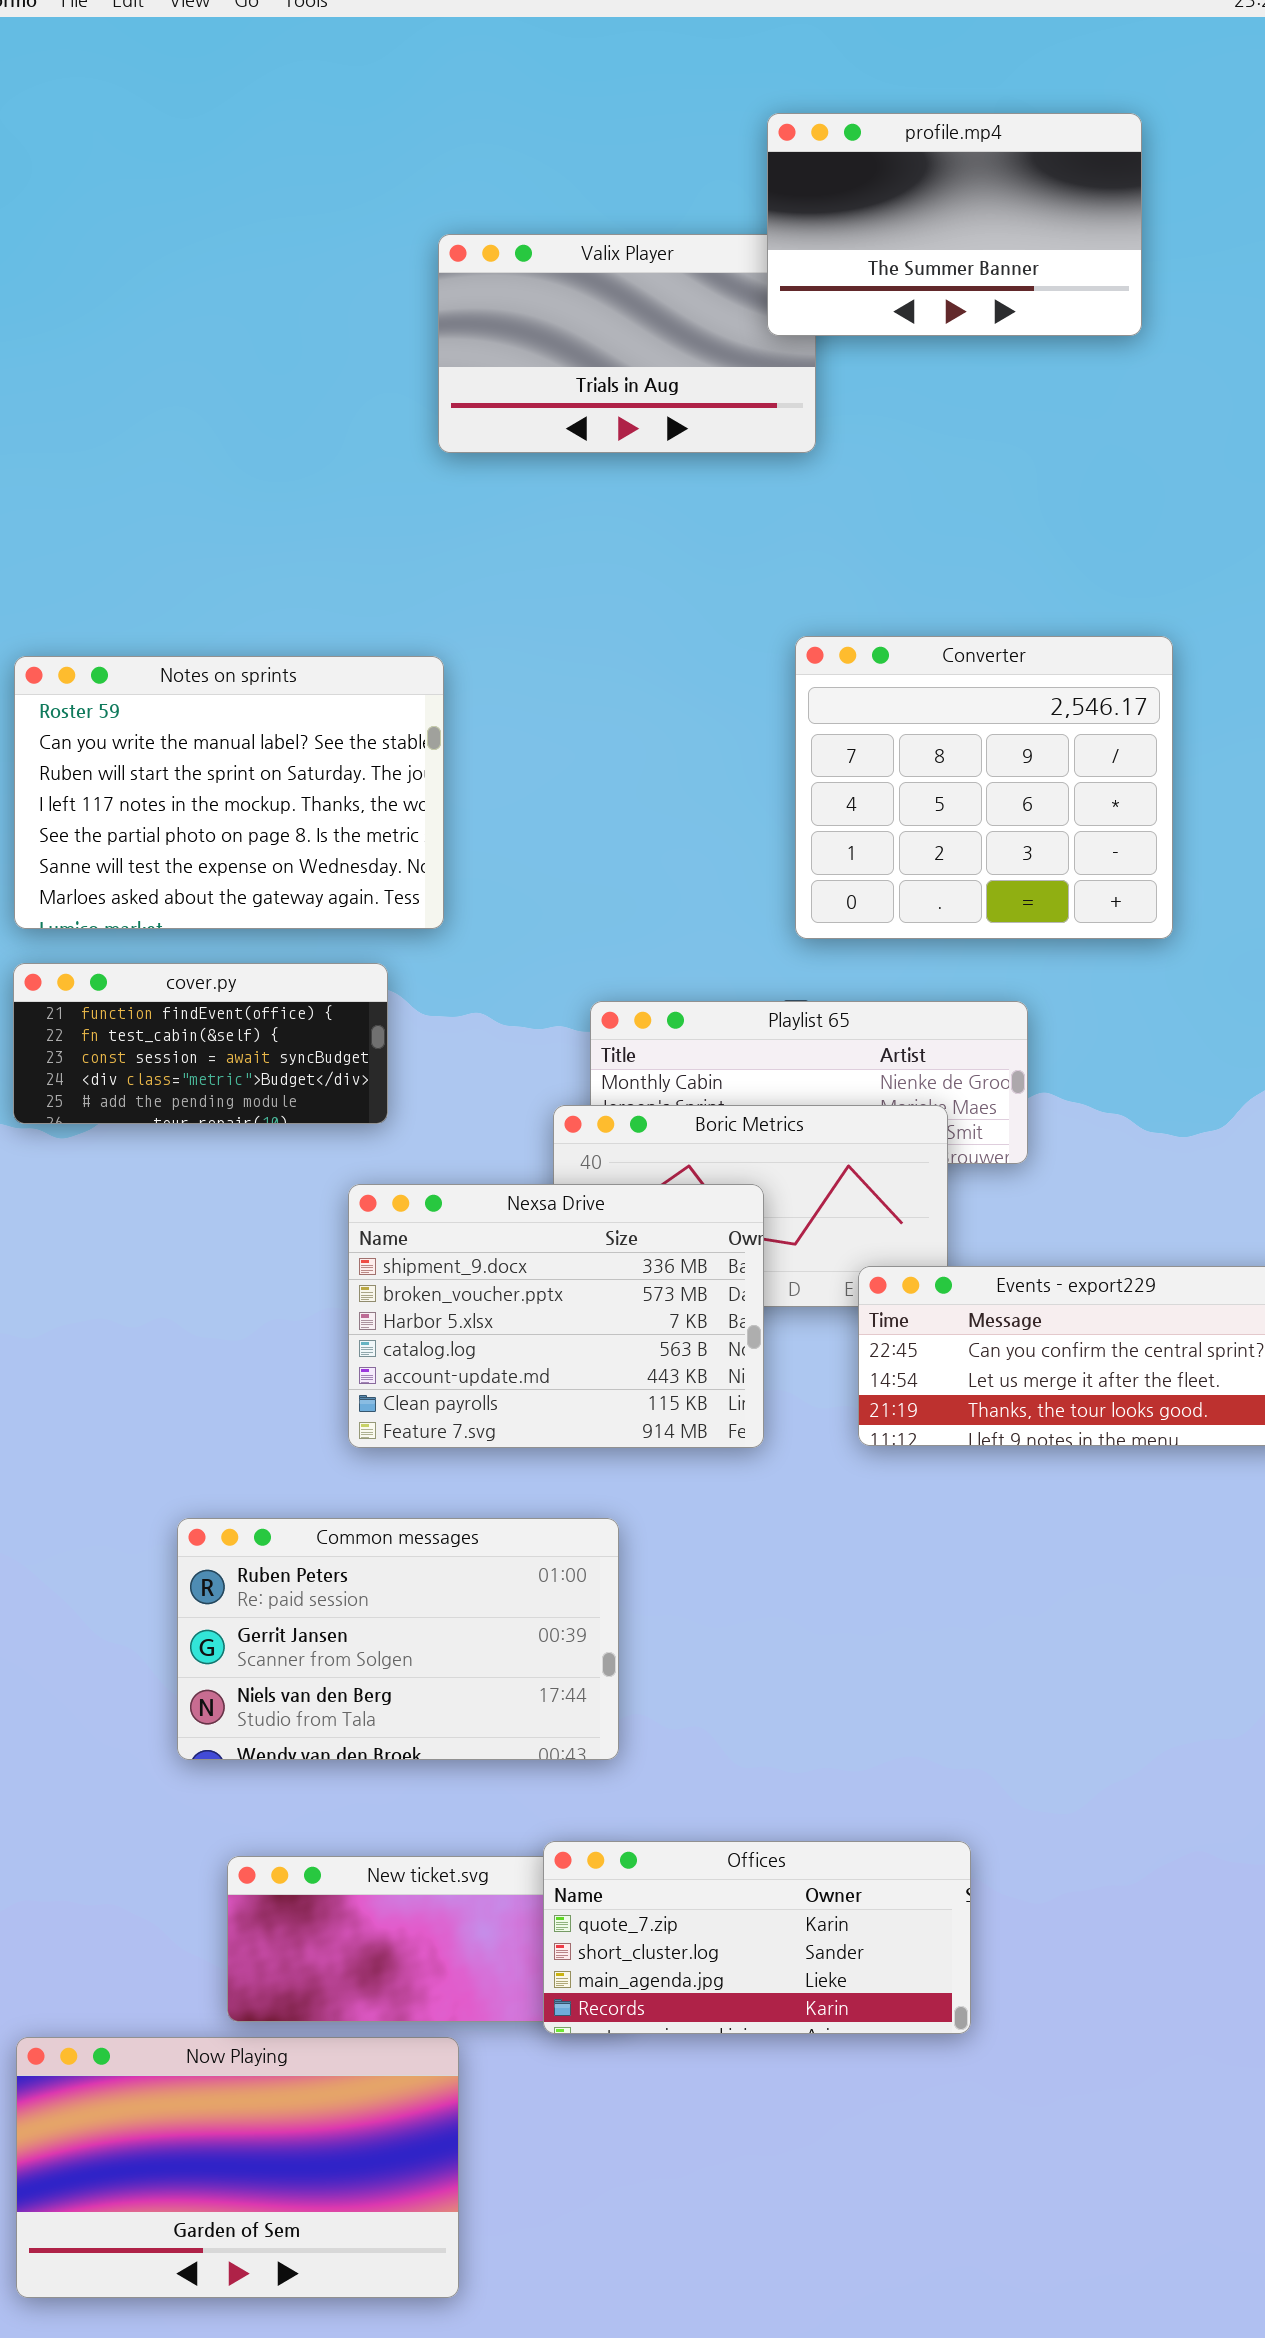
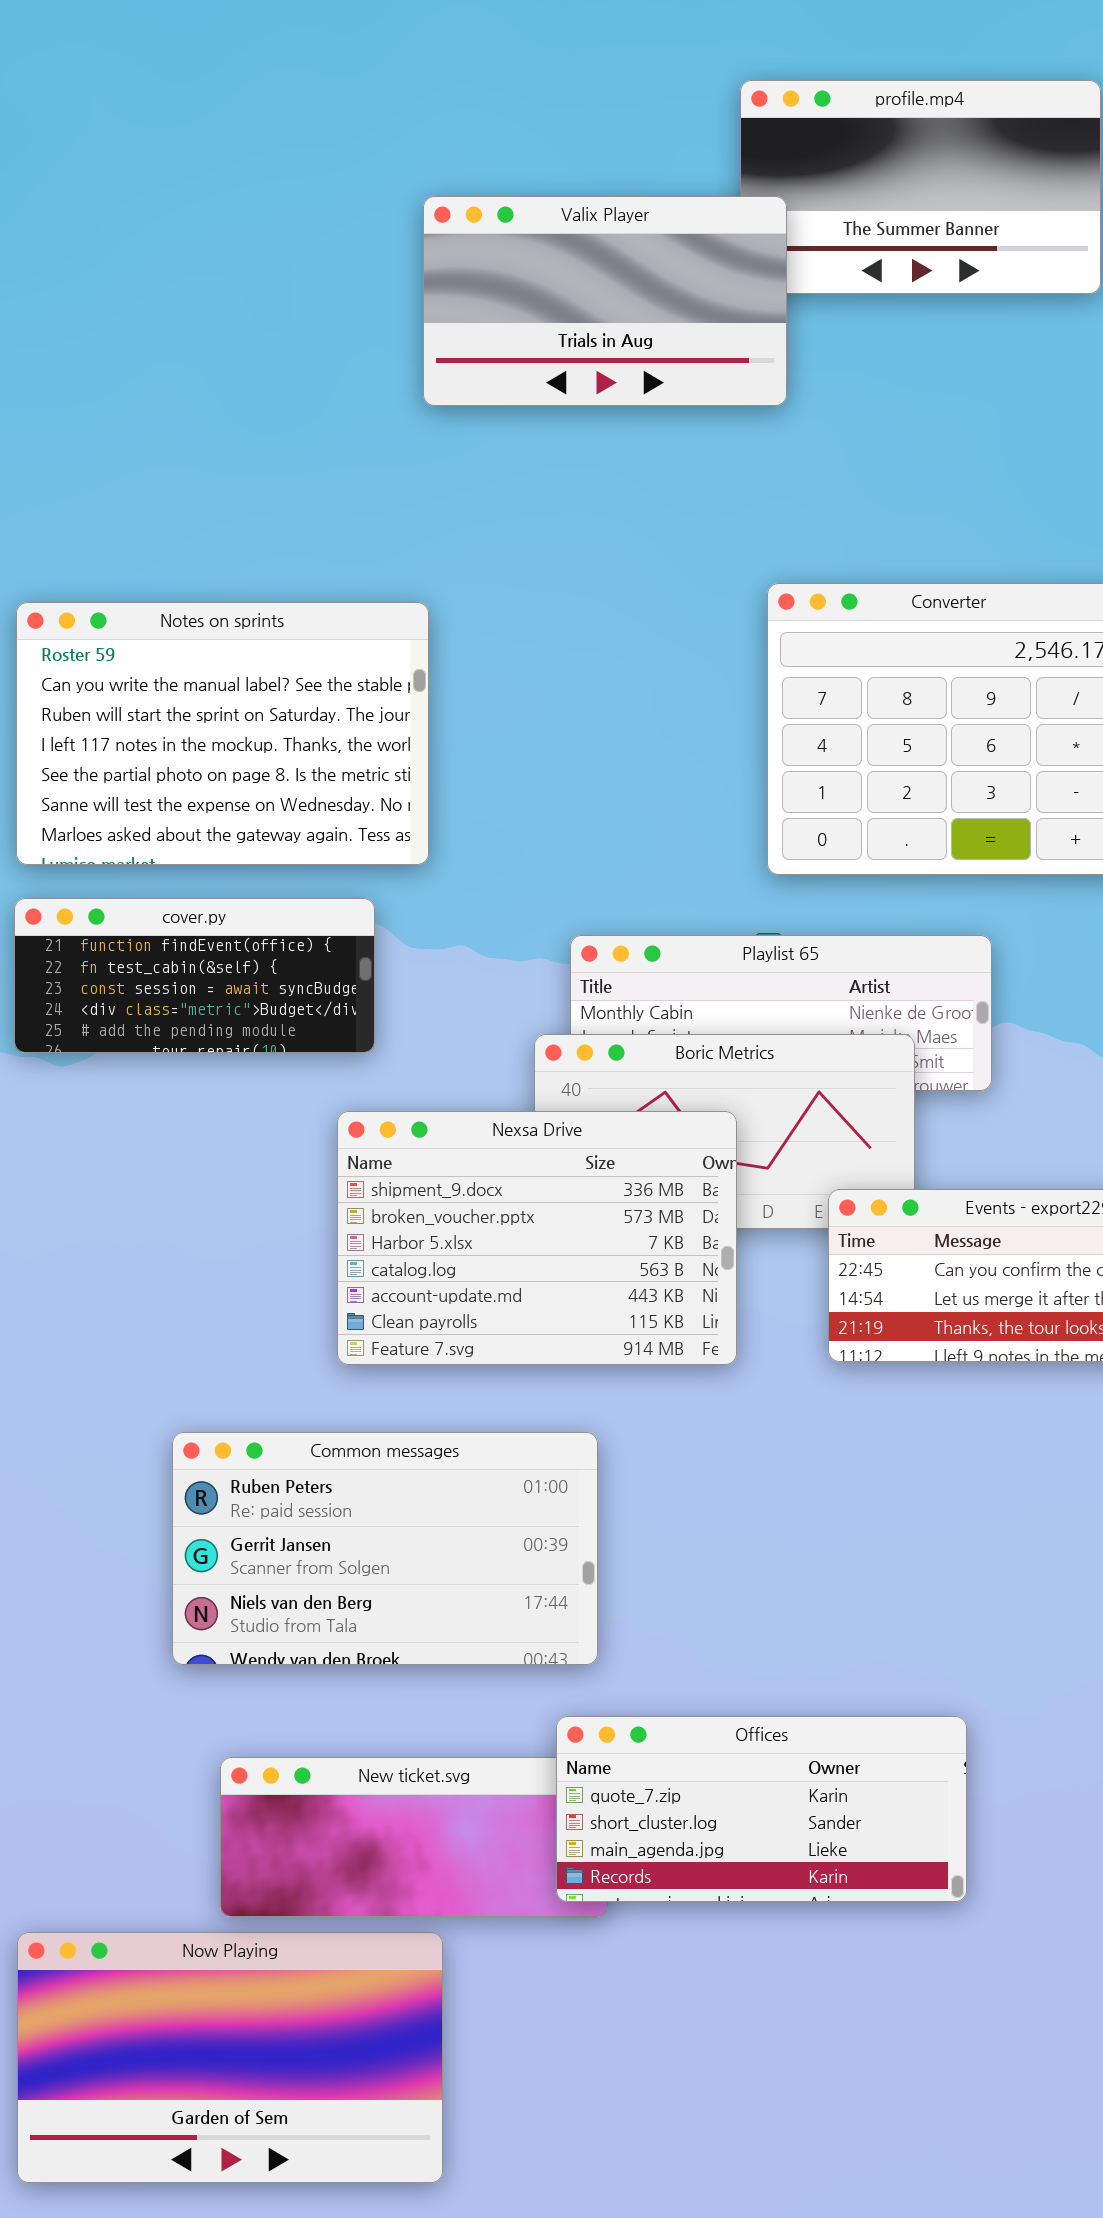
Valix Player: [438,234,816,453] -> [423,196,787,406], raised
Offices: [543,1841,971,2034] -> [556,1716,967,1902], moved

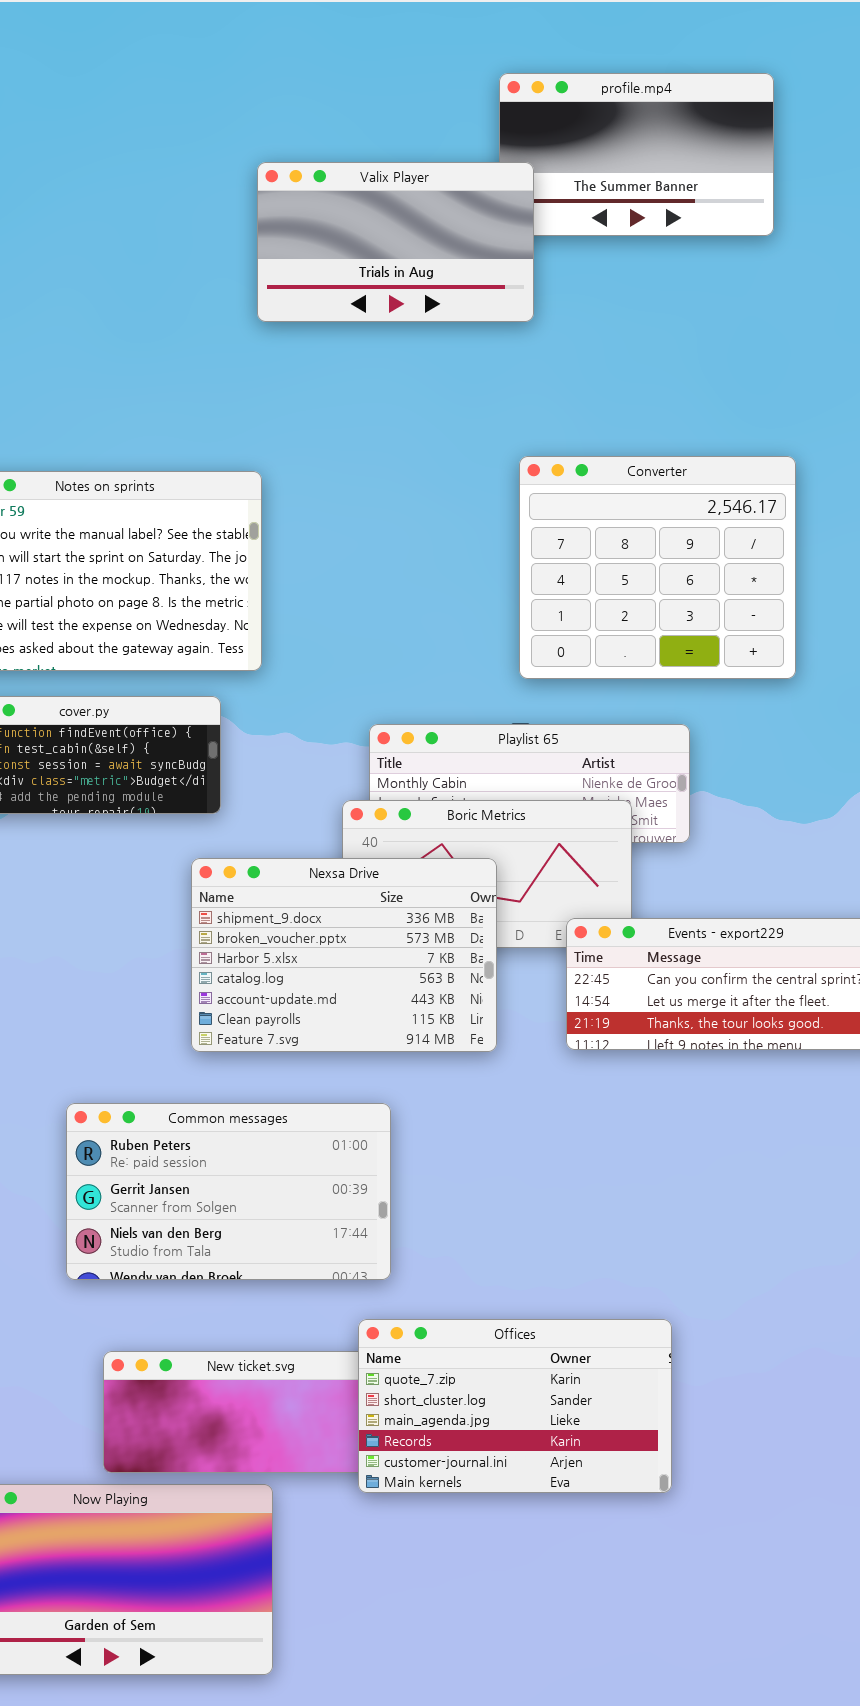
Offices: [556,1716,967,1902] -> [358,1319,672,1493], resized

